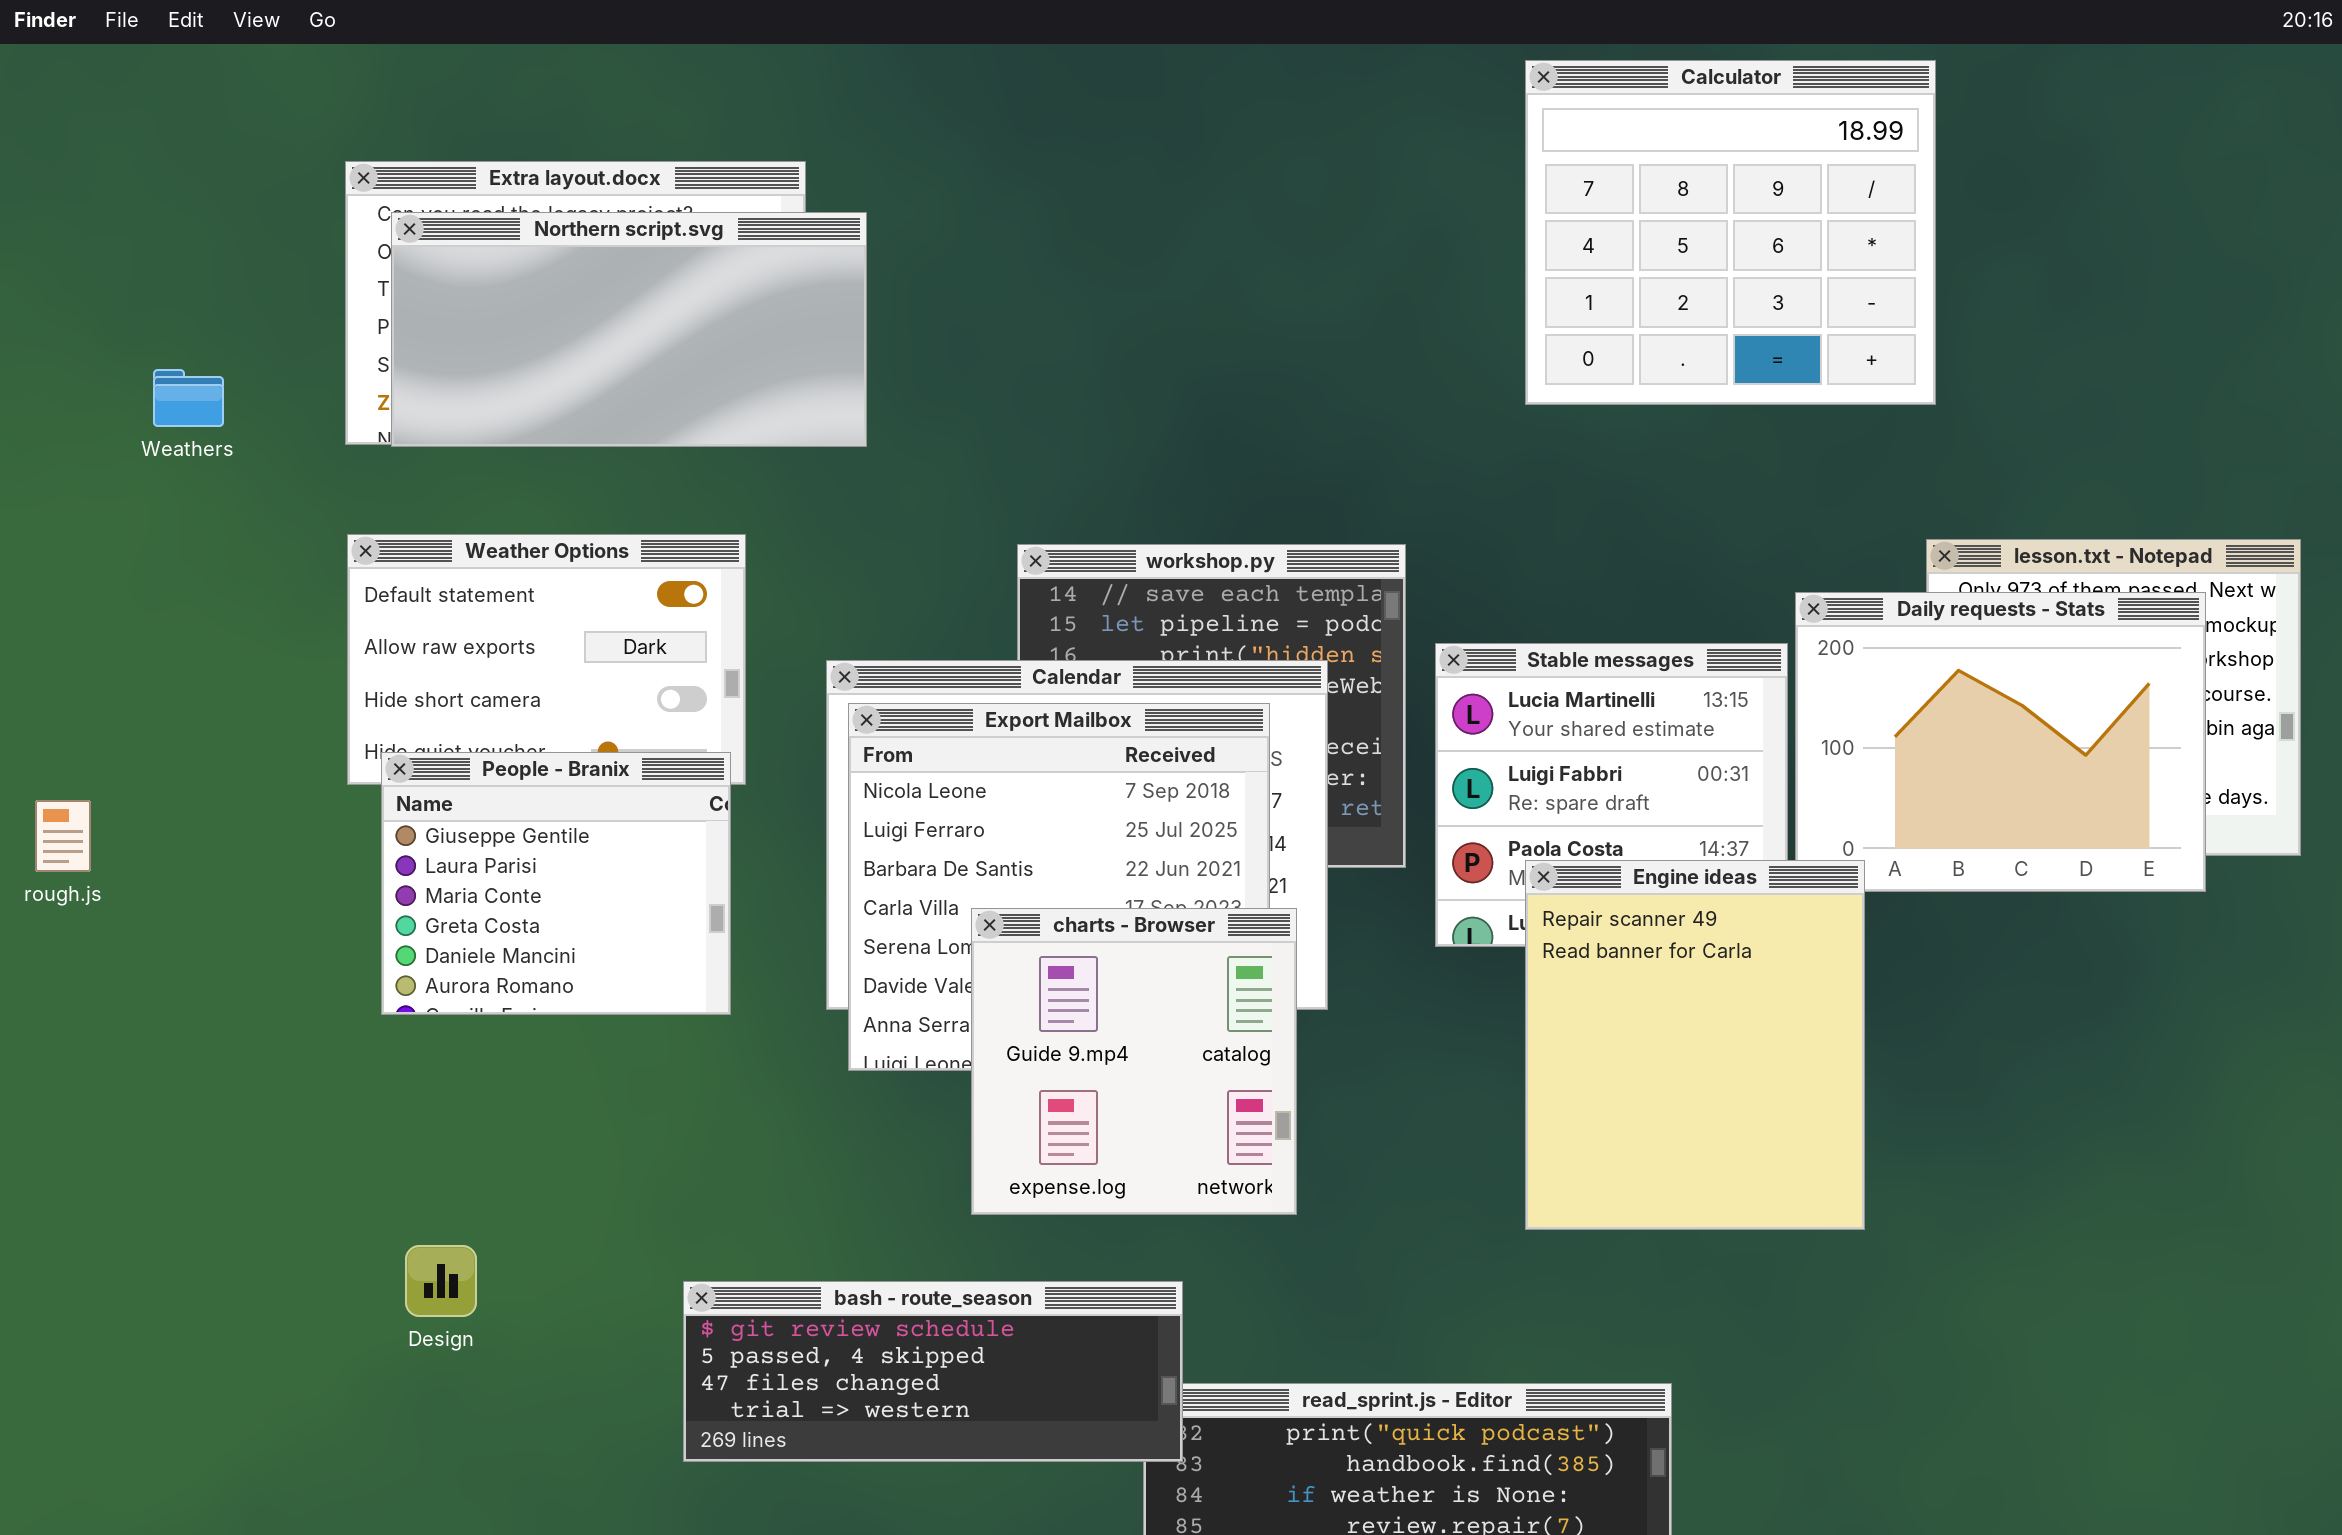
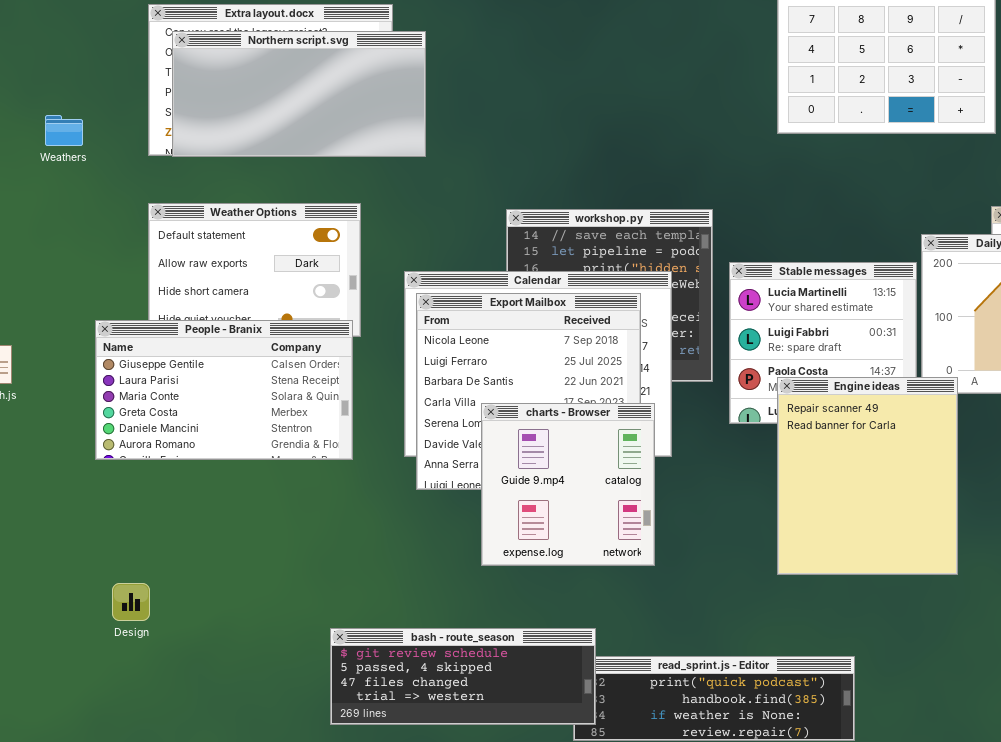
People - Branix: [381,752,731,1015] -> [95,320,353,460], resized
Design: [405,1245,477,1317] -> [112,583,150,621], moved
bash - route_season: [683,1281,1183,1462] -> [330,628,596,725], moved

